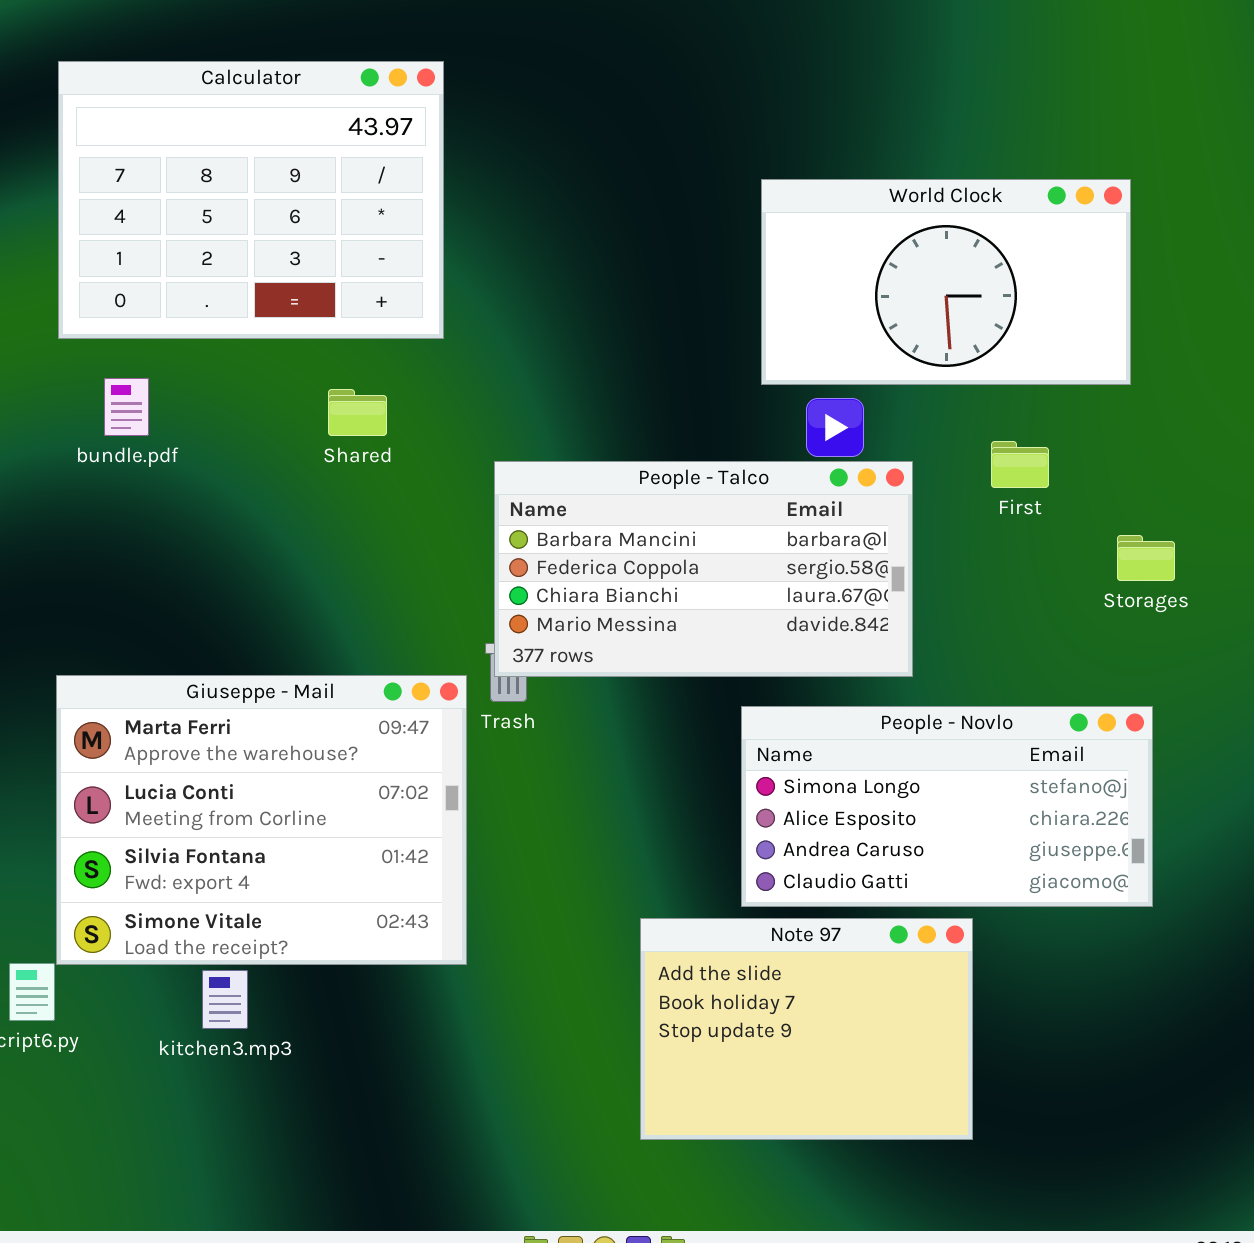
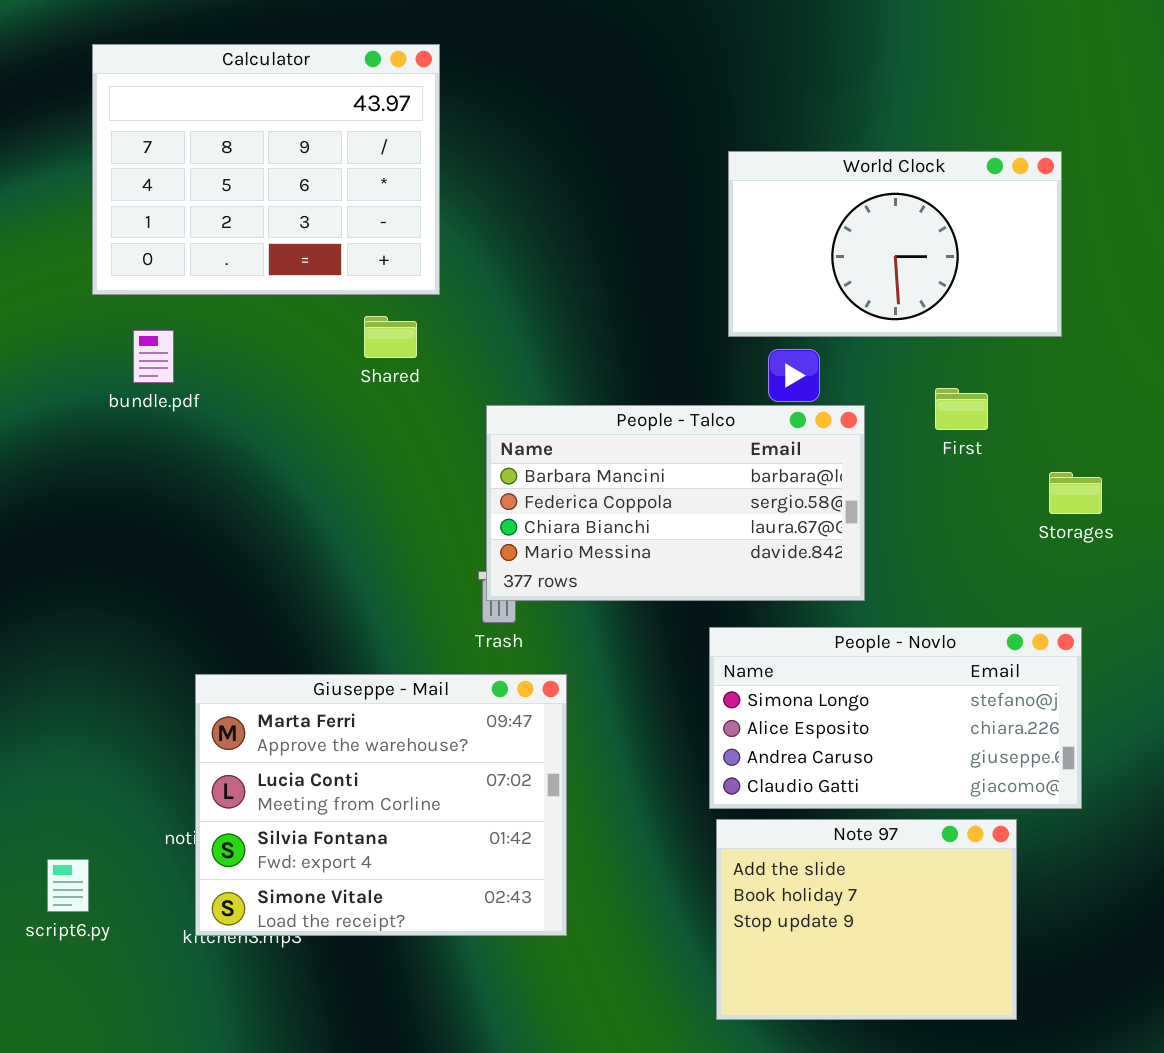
Shared: [328,389,387,436] -> [364,316,417,358], moved
Giuseppe - Mail: [56,675,467,965] -> [195,674,567,936], moved
Note 97: [640,918,973,1140] -> [716,819,1017,1020], moved

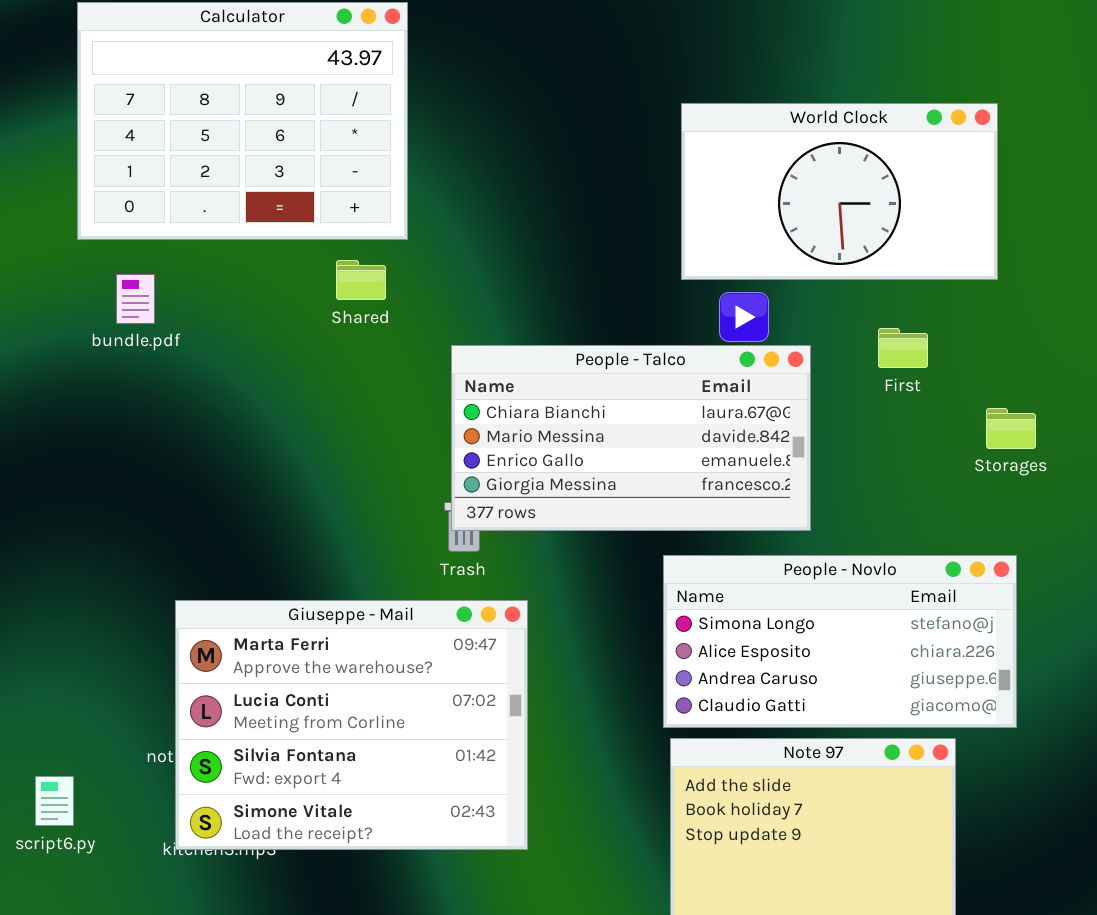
People - Talco: [486,405,865,601] -> [451,345,811,531], scrolled down 2 rows

